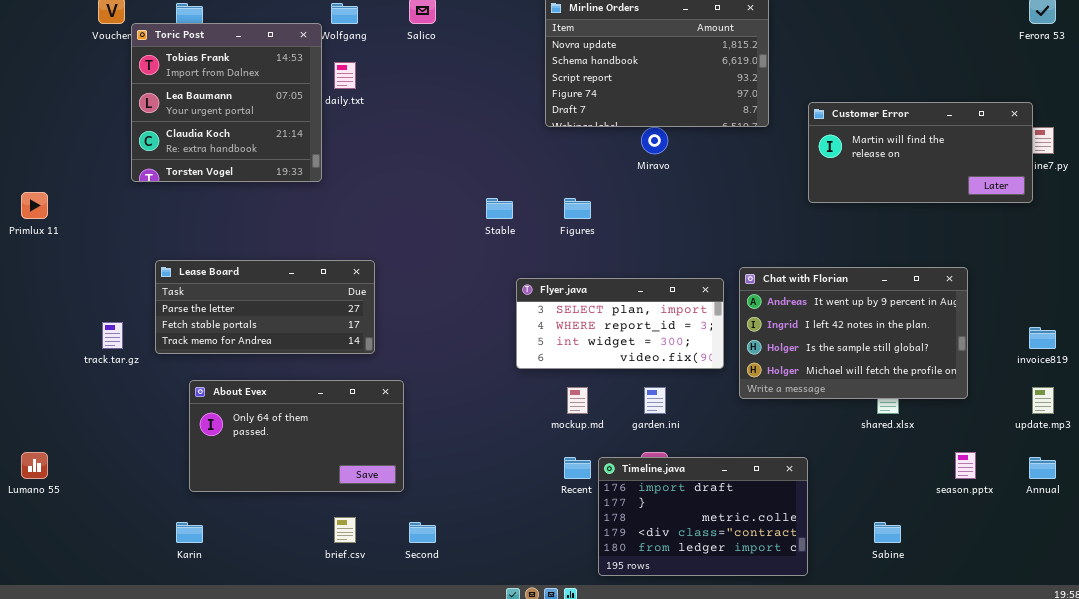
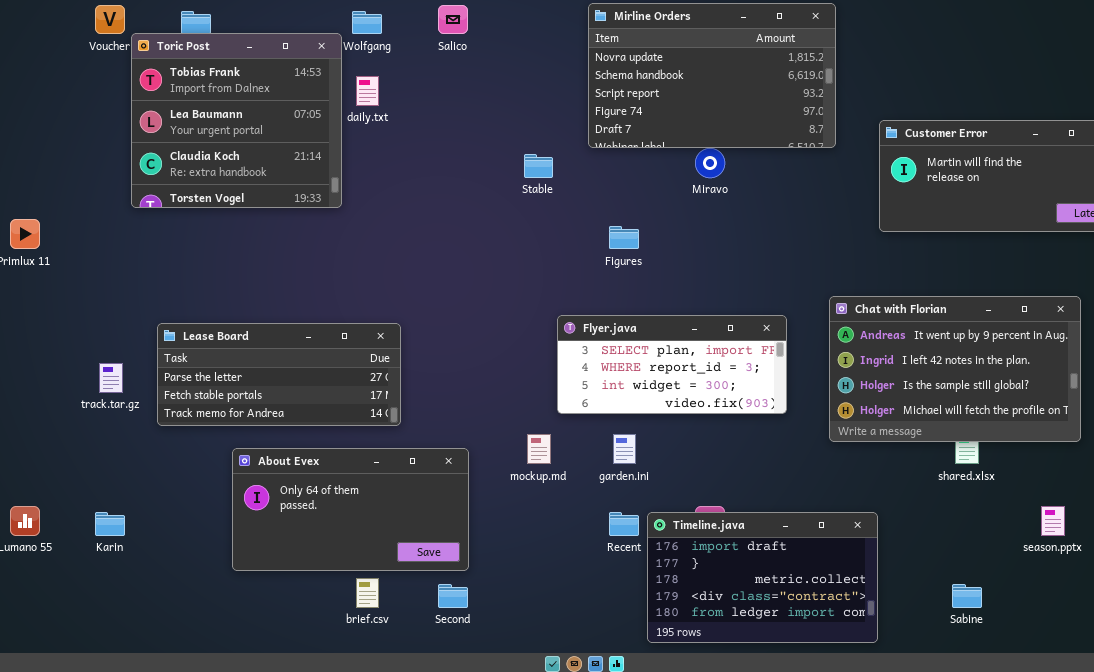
Stable: [486,198,513,219] -> [524,154,553,178], moved
Lease Board: [155,260,375,354] -> [157,323,401,426], moved
Chat with Florian: [739,267,968,399] -> [829,296,1081,442], moved
About Evex: [189,380,404,492] -> [232,448,469,571], moved
mockup.md: [567,387,588,414] -> [527,434,551,464], moved
garden.ini: [644,387,666,414] -> [613,434,636,464], moved
Karin: [176,522,203,543] -> [95,512,125,536], moved

